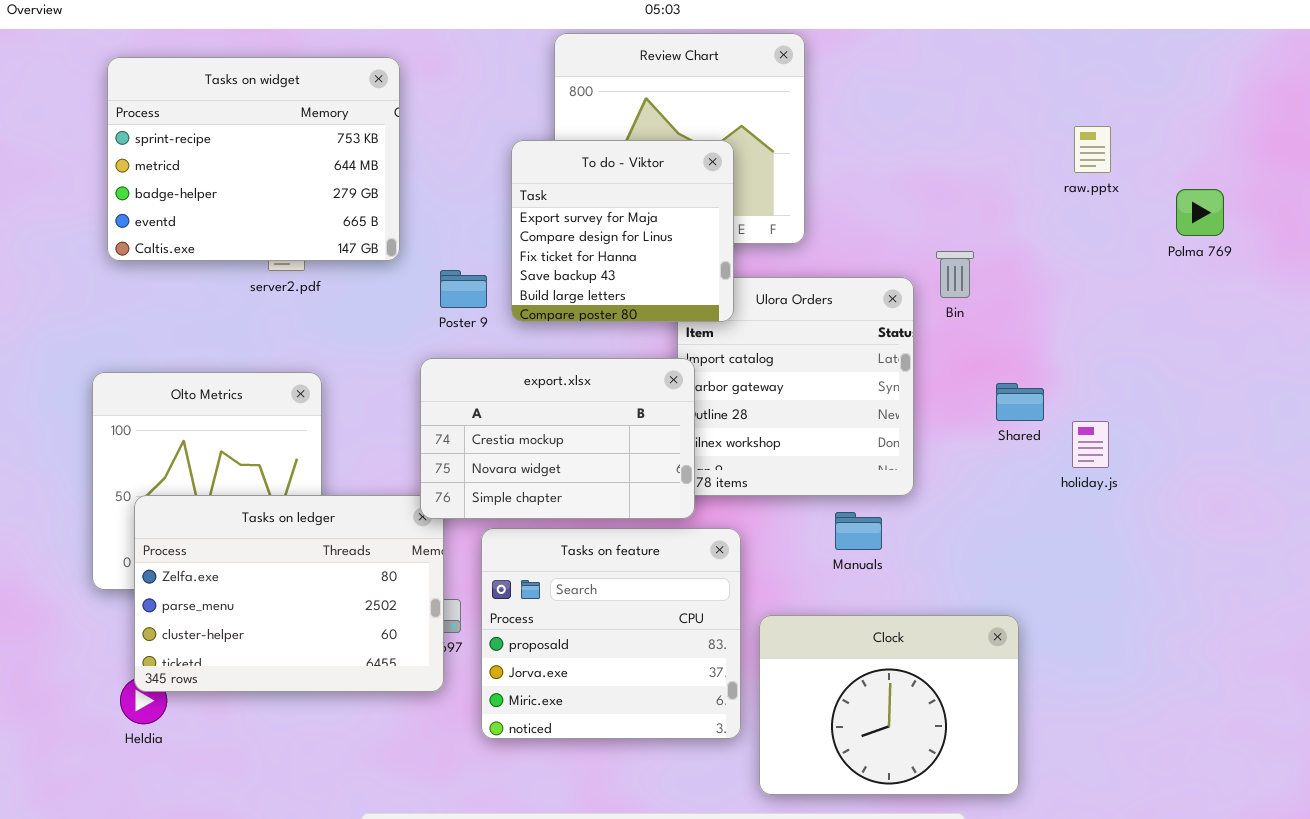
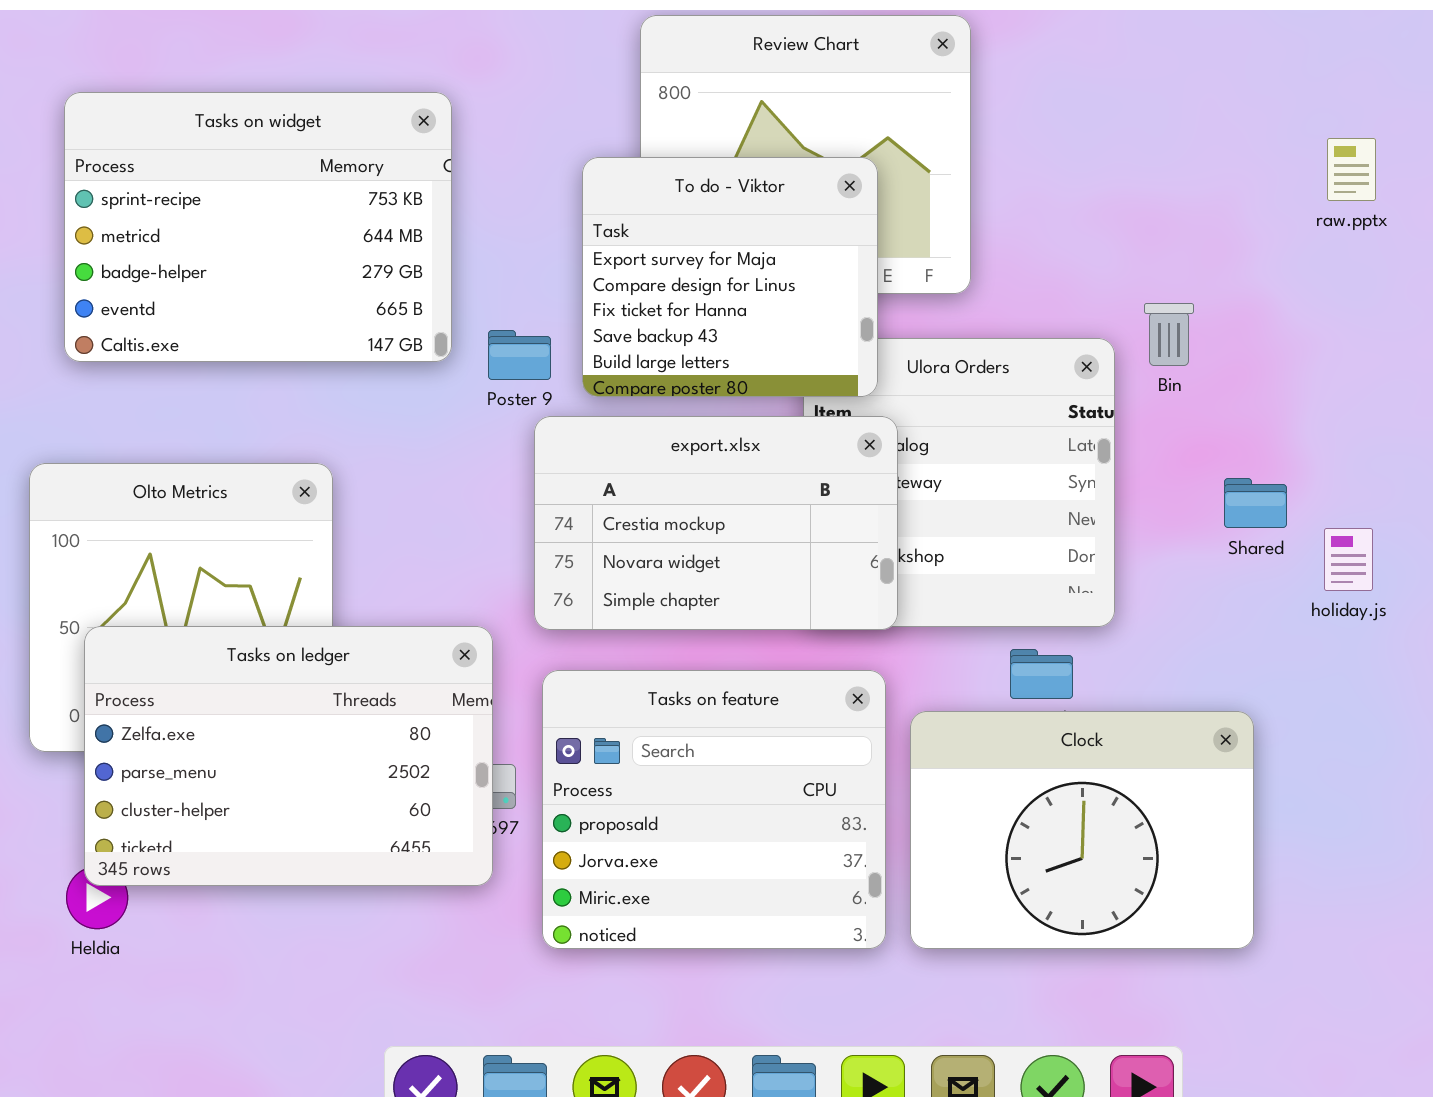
Tasks on widget: [107,57,400,261] -> [64,92,452,362], moved
export.xlsx: [420,358,695,519] -> [534,416,898,630], moved
Clock: [759,615,1019,795] -> [910,711,1254,949], moved

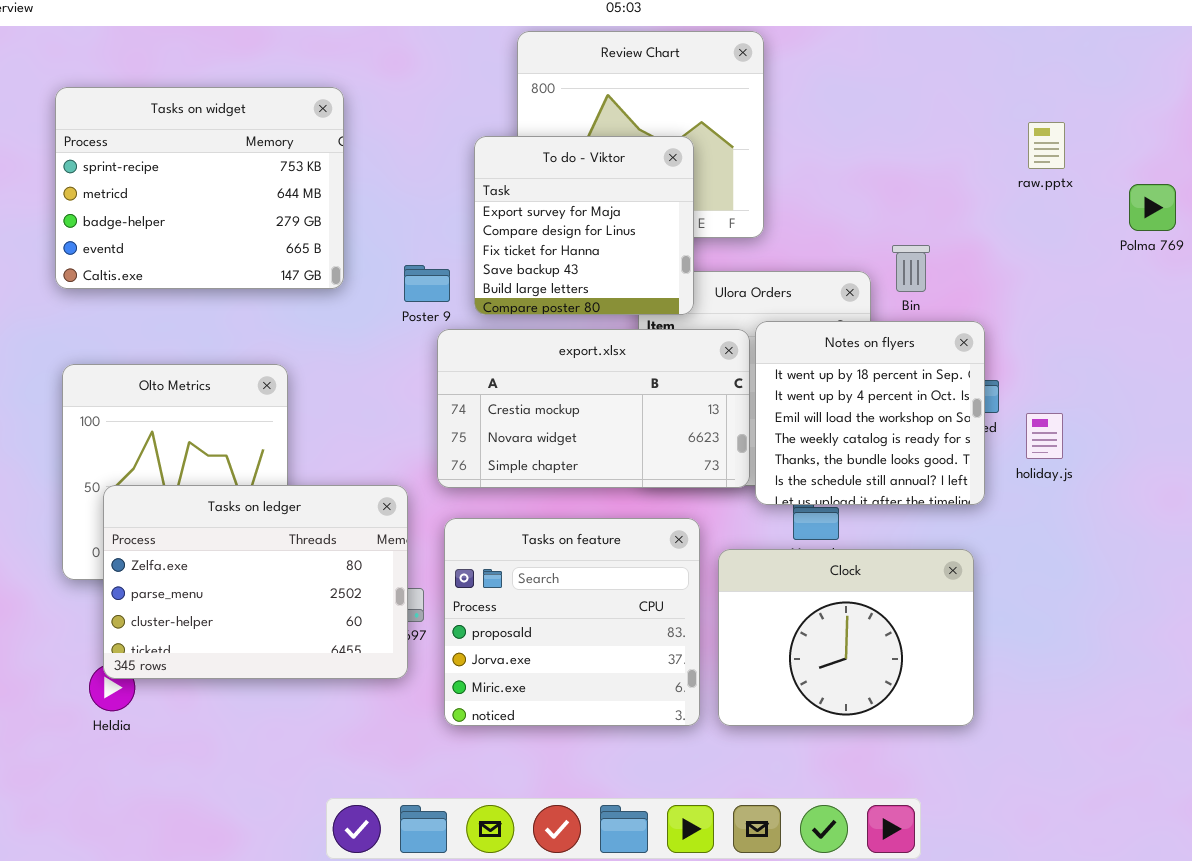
Tasks on widget: [64,92,452,362] -> [55,87,344,289], moved
Notes on flyers: none -> [755,321,985,505], opened
export.xlsx: [534,416,898,630] -> [437,329,750,488], resized

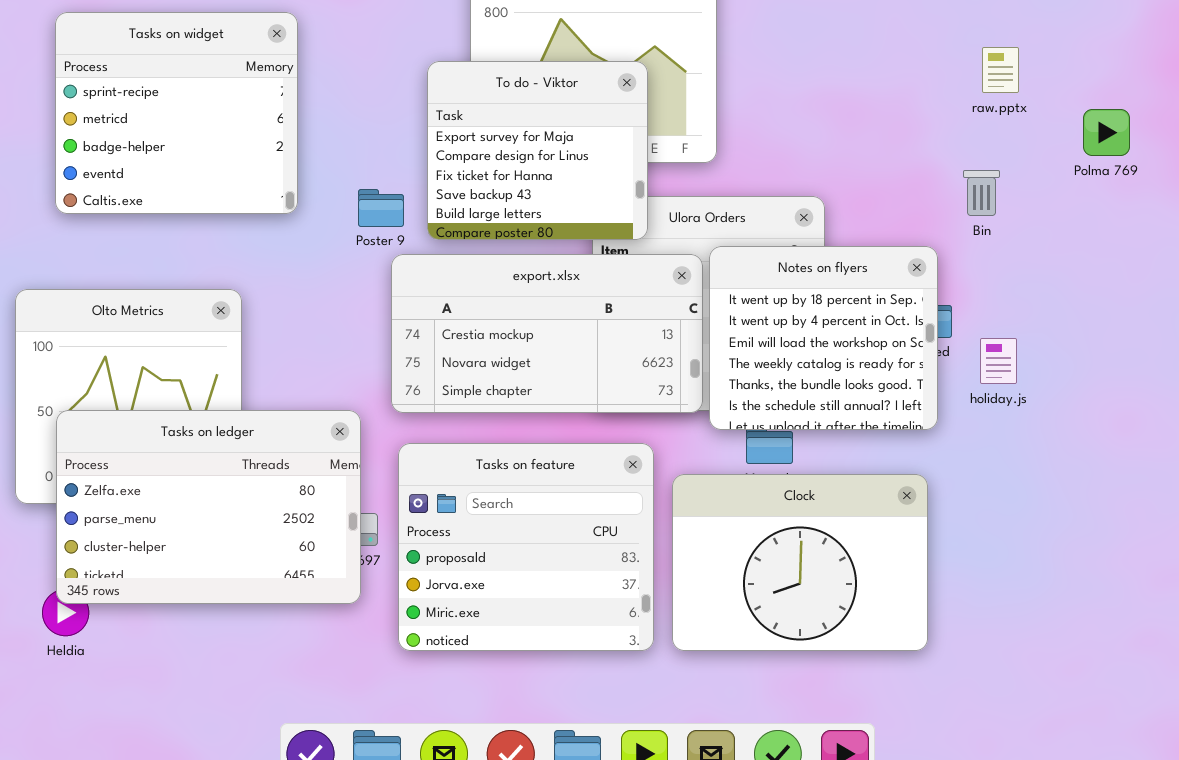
Tasks on widget: [55,87,344,289] -> [55,12,298,214], resized
Bin: [892,245,930,292] -> [963,170,1000,216], moved

